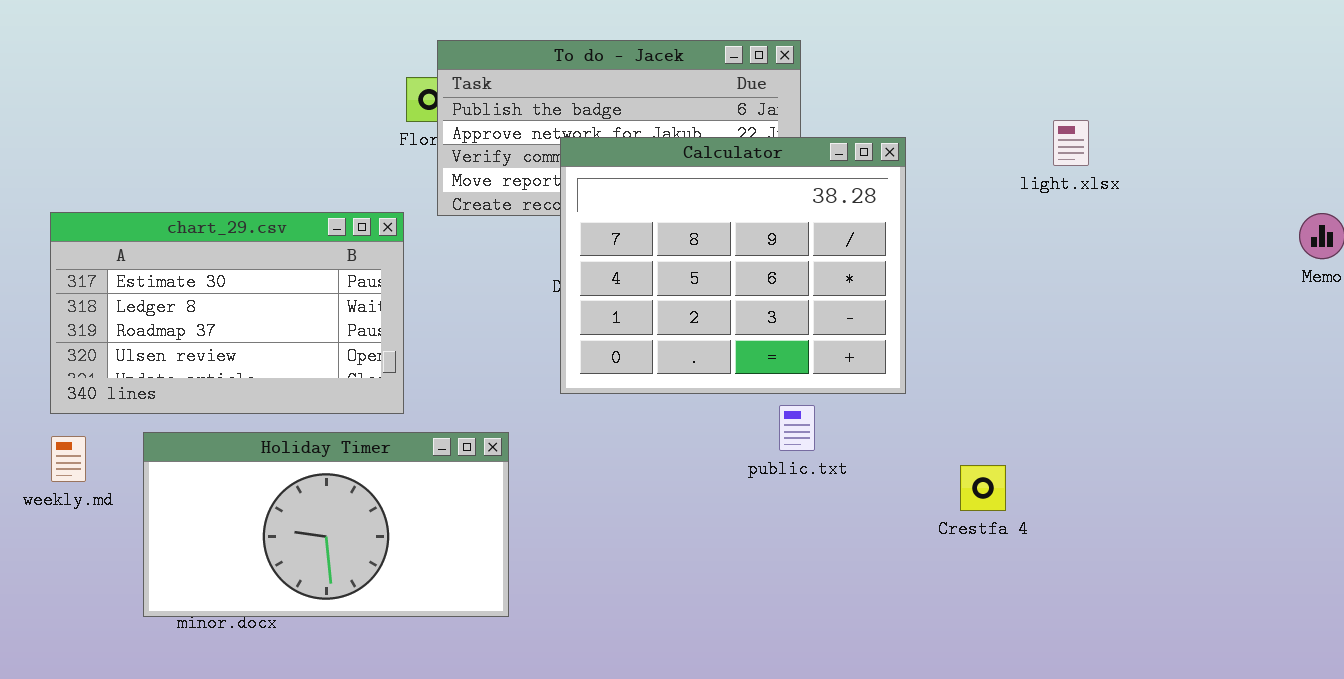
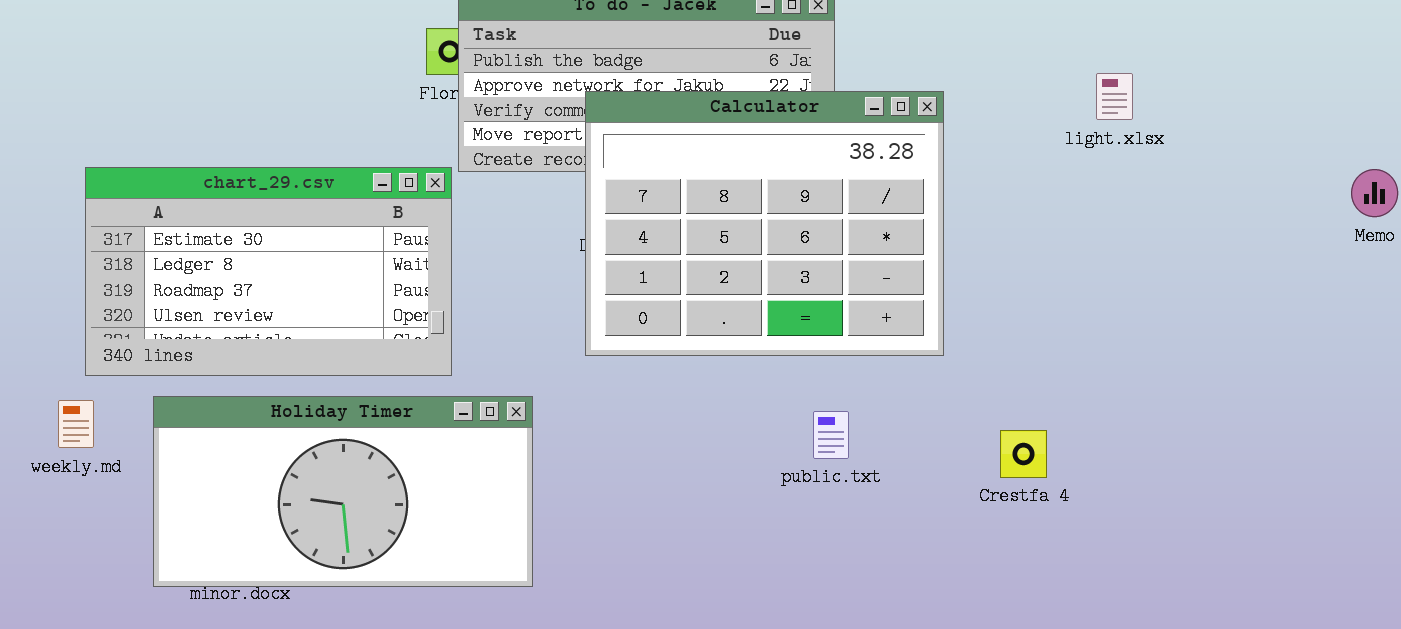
chart_29.csv: [50,212,404,414] -> [85,167,452,376], moved
public.txt: [779,405,815,451] -> [813,411,849,459], moved

